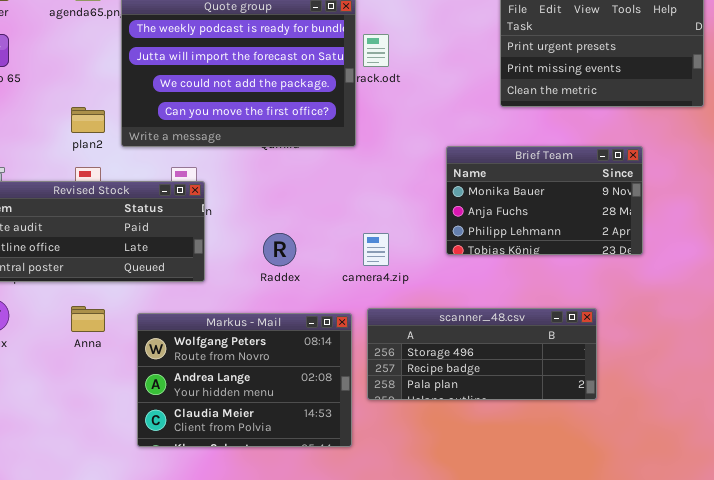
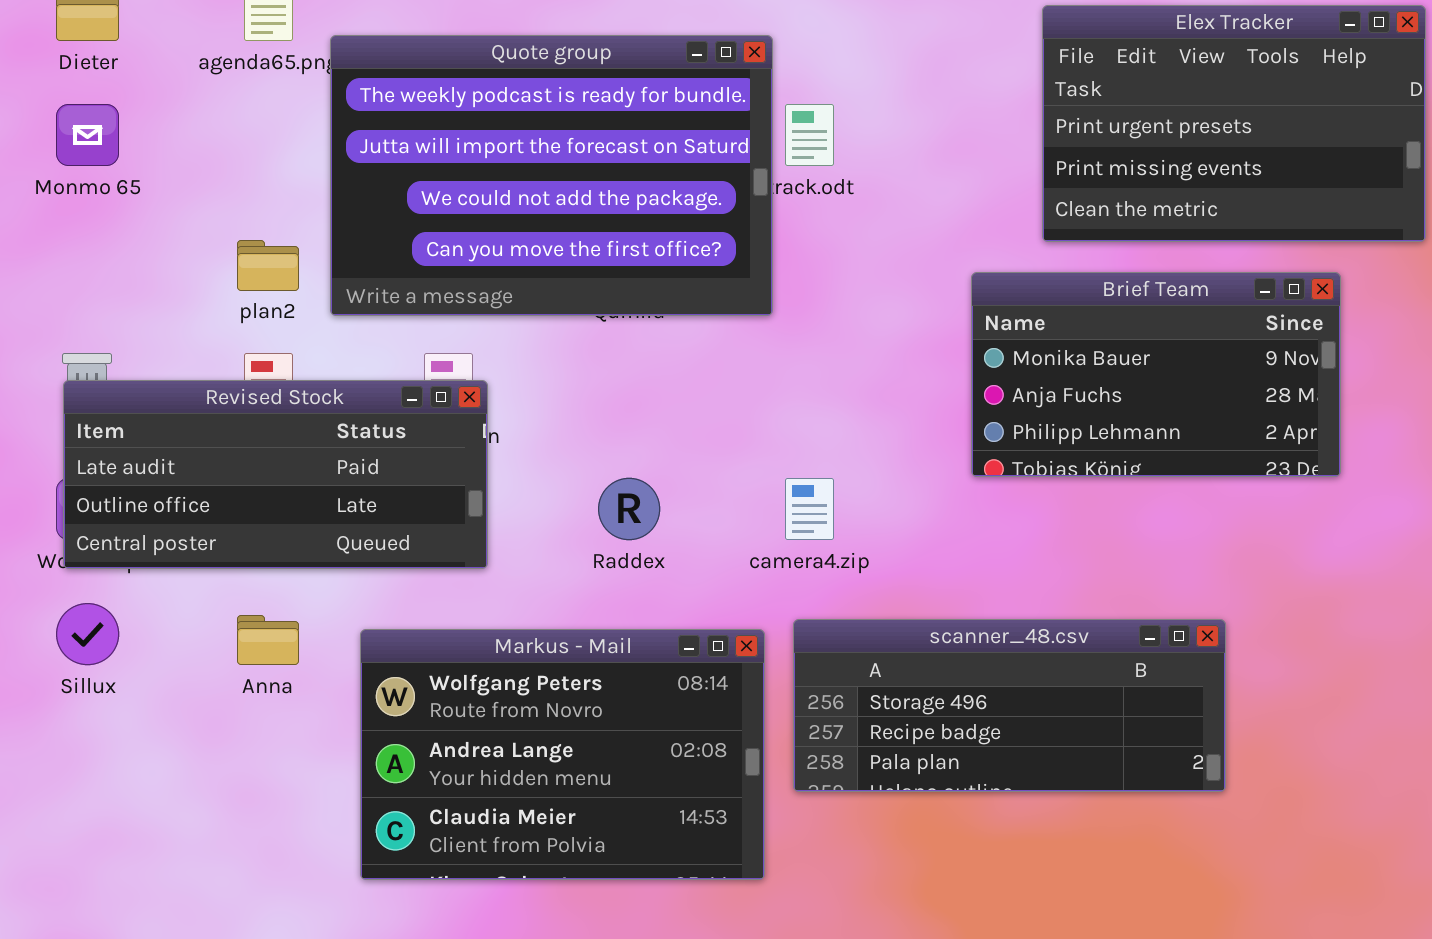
Brief Team: [446,146,643,255] -> [971,272,1341,477], moved

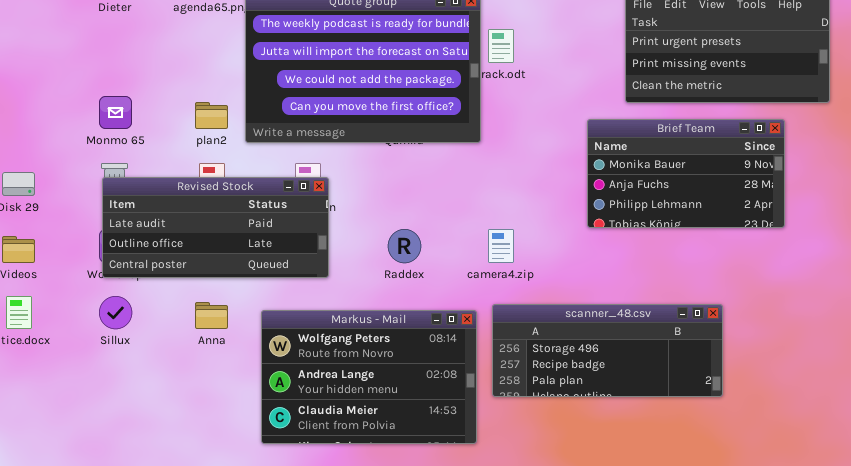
Monmo 65: [56,104,119,166] -> [99,96,132,129], moved

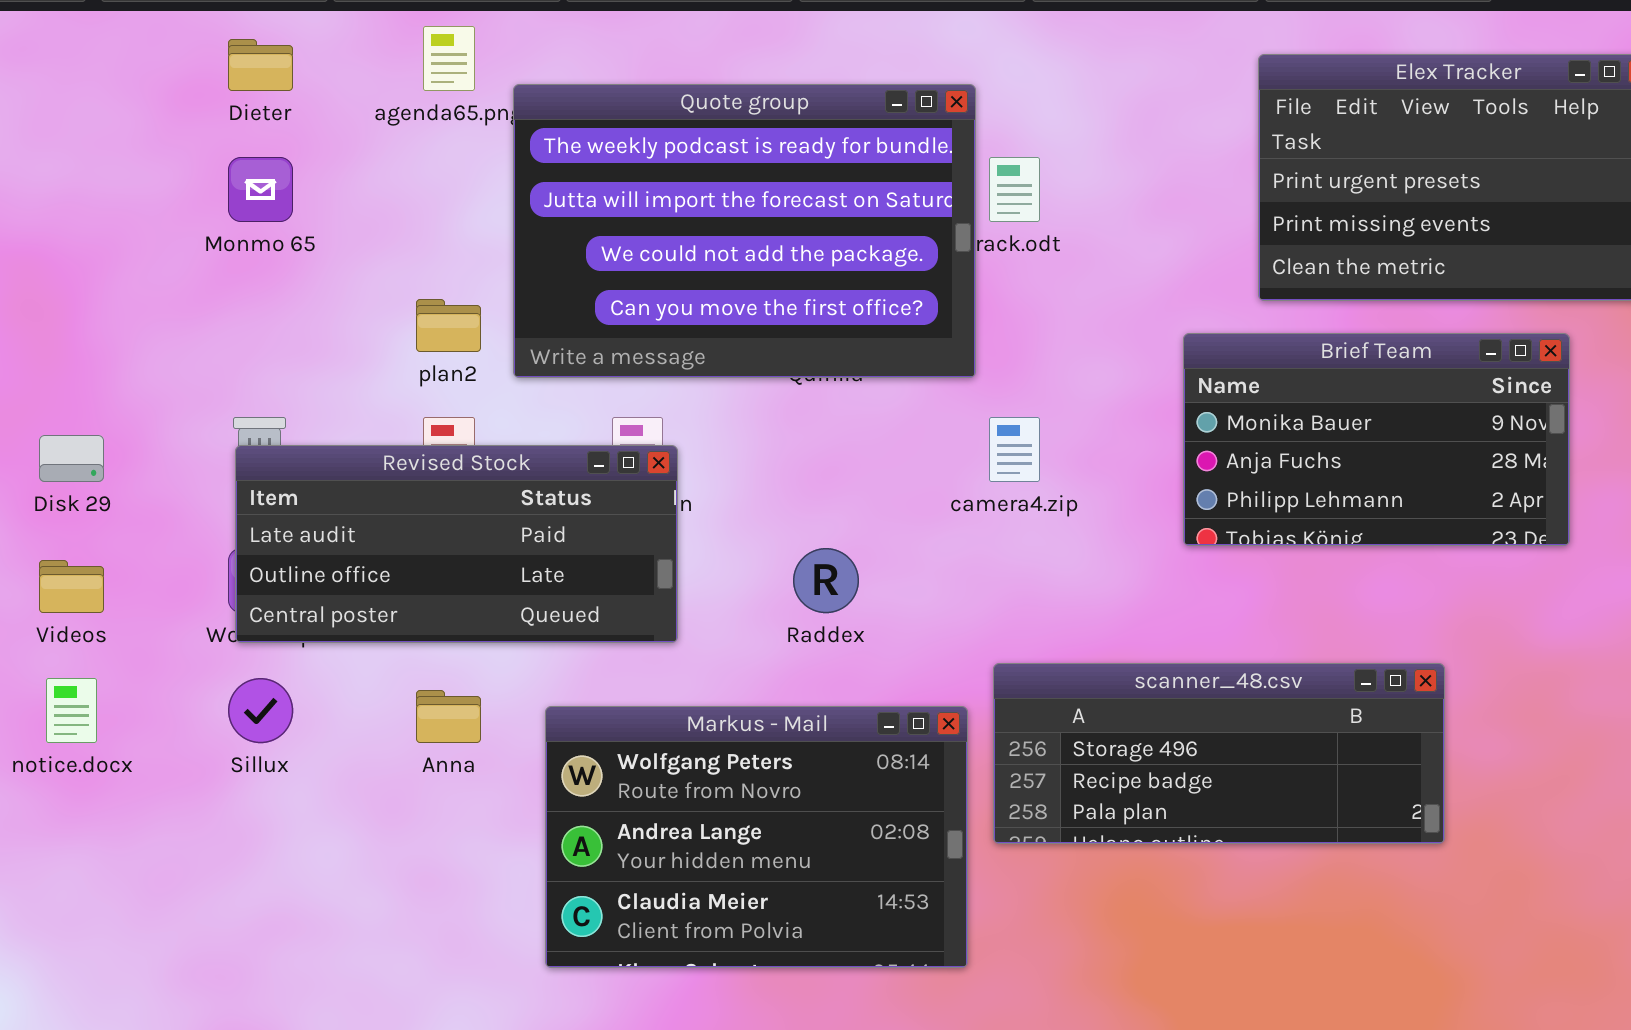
Monmo 65: [99,96,132,129] -> [228,157,293,222], moved
camera4.zip: [488,229,514,263] -> [989,417,1040,482], moved
scanner_48.csv: [492,304,723,397] -> [993,663,1445,844], moved

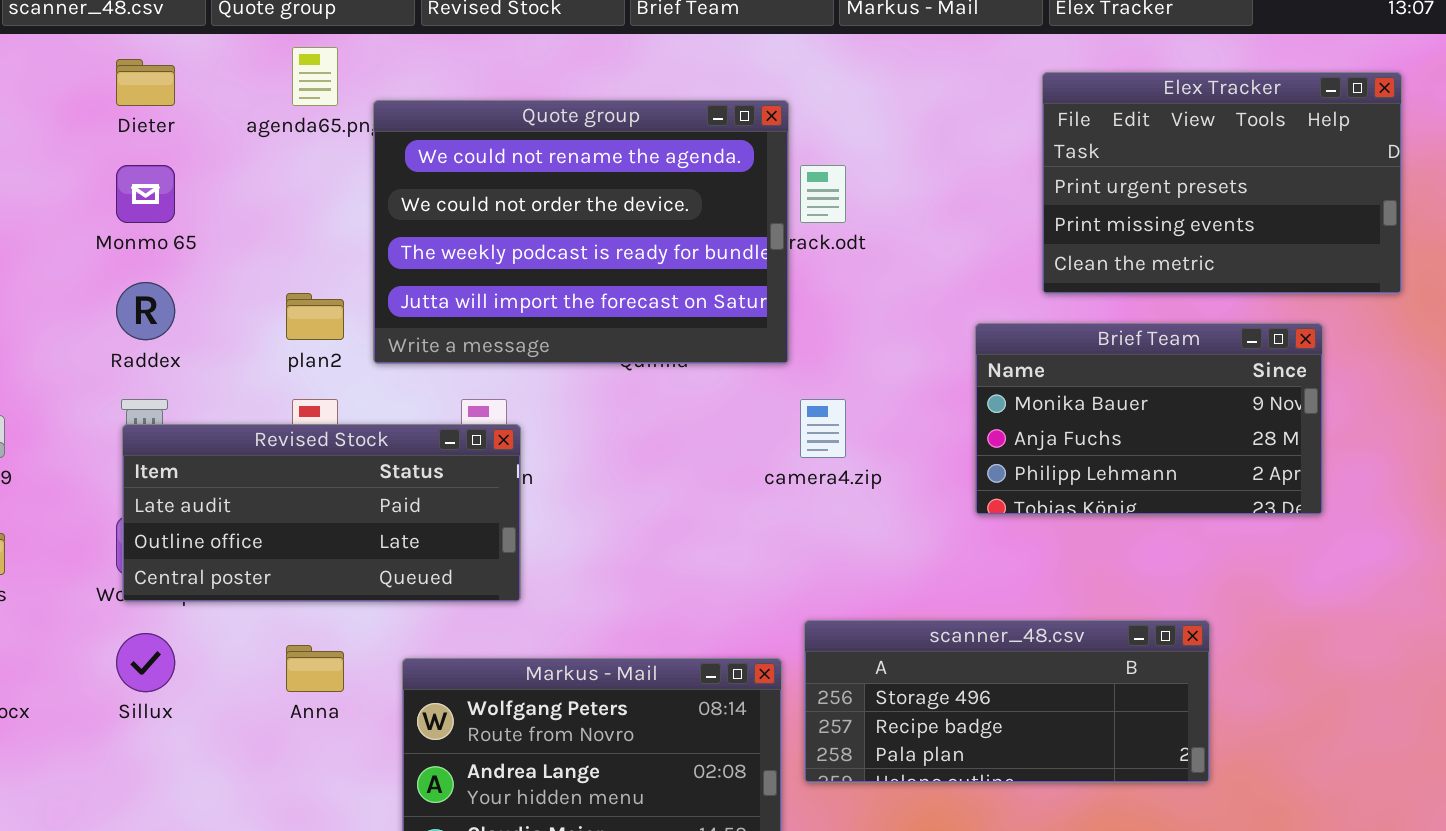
Quote group: [513,84,976,378] -> [373,100,789,364], scrolled up 2 rows
Raddex: [793,548,859,613] -> [116,282,175,340], moved

